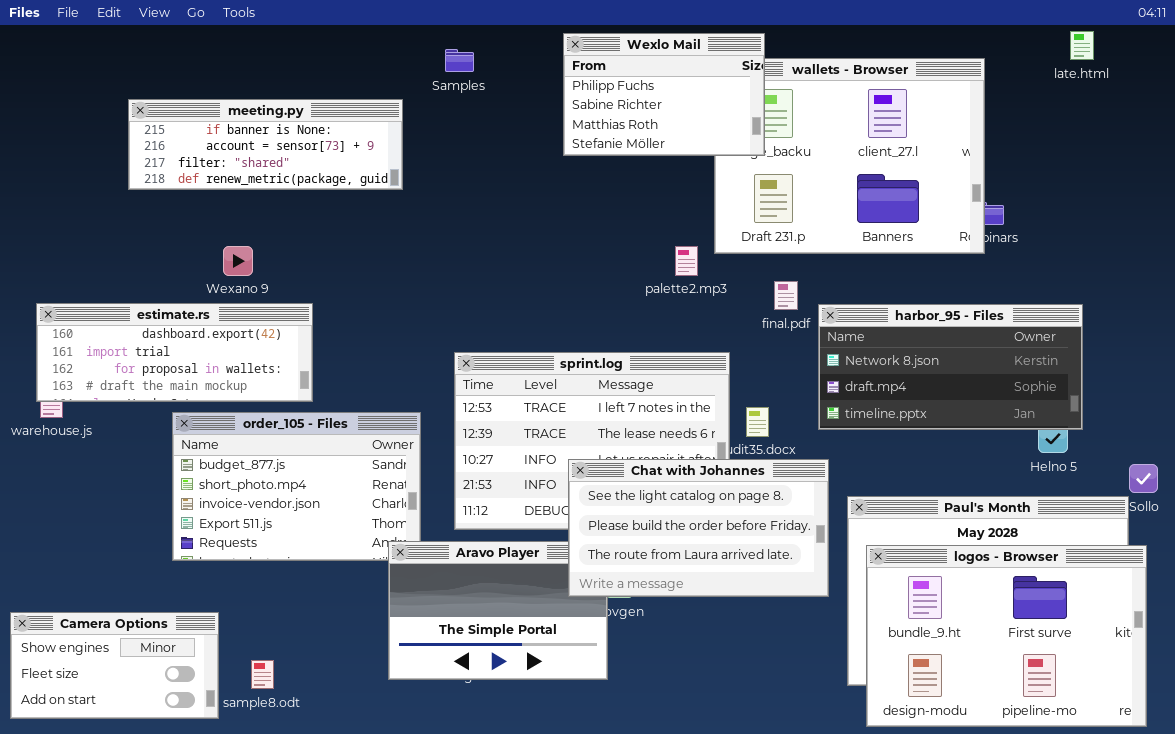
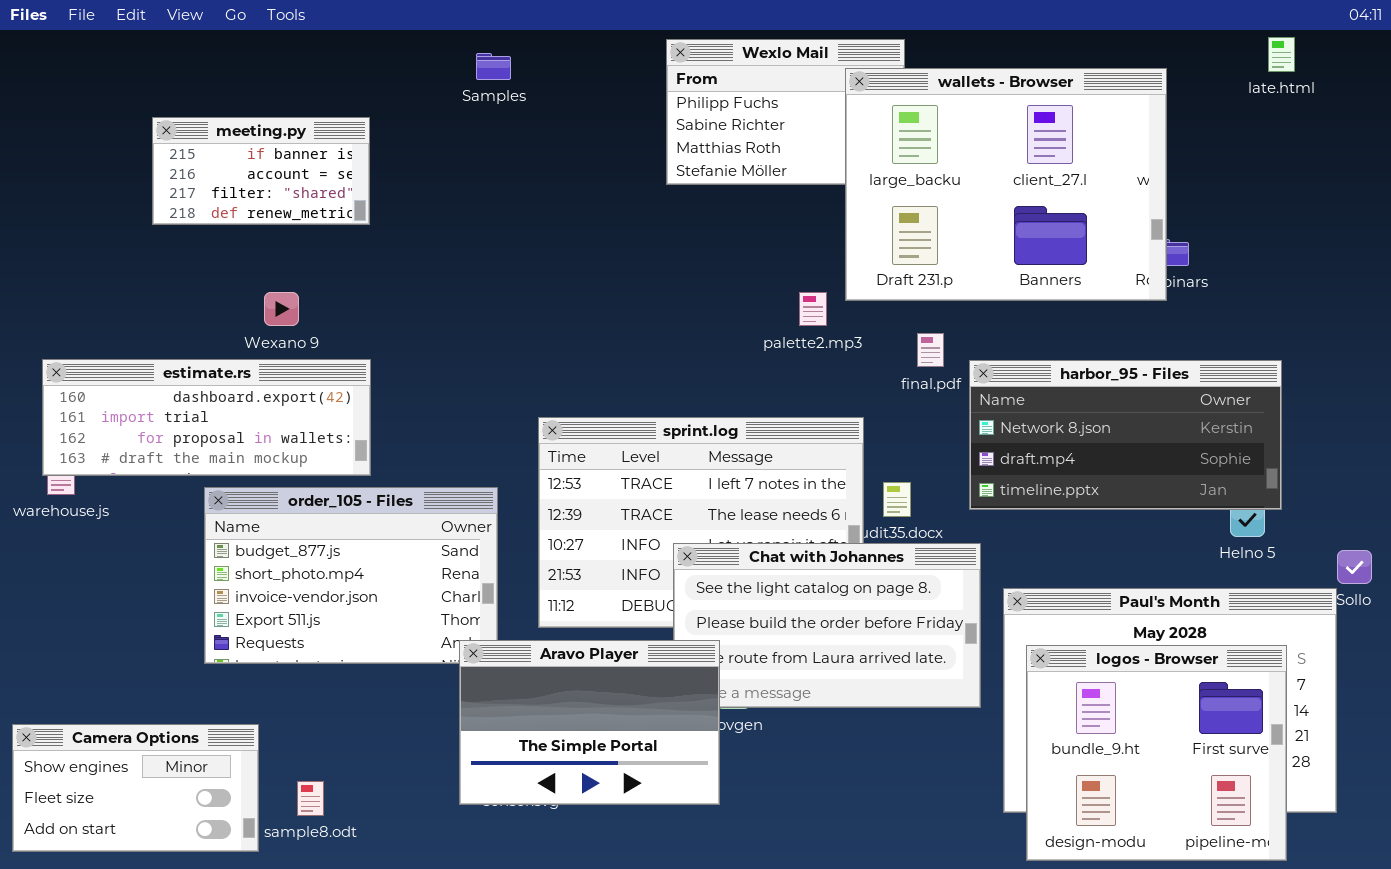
Samples: [445,49,474,72] -> [476,53,511,80], moved
wallets - Browser: [714,58,985,254] -> [845,68,1167,301], raised
meeting.py: [128,99,403,190] -> [152,117,370,225], resized
Aravo Player: [388,541,608,680] -> [459,640,720,805], raised
logos - Browser: [866,545,1147,727] -> [1026,645,1287,861], resized

